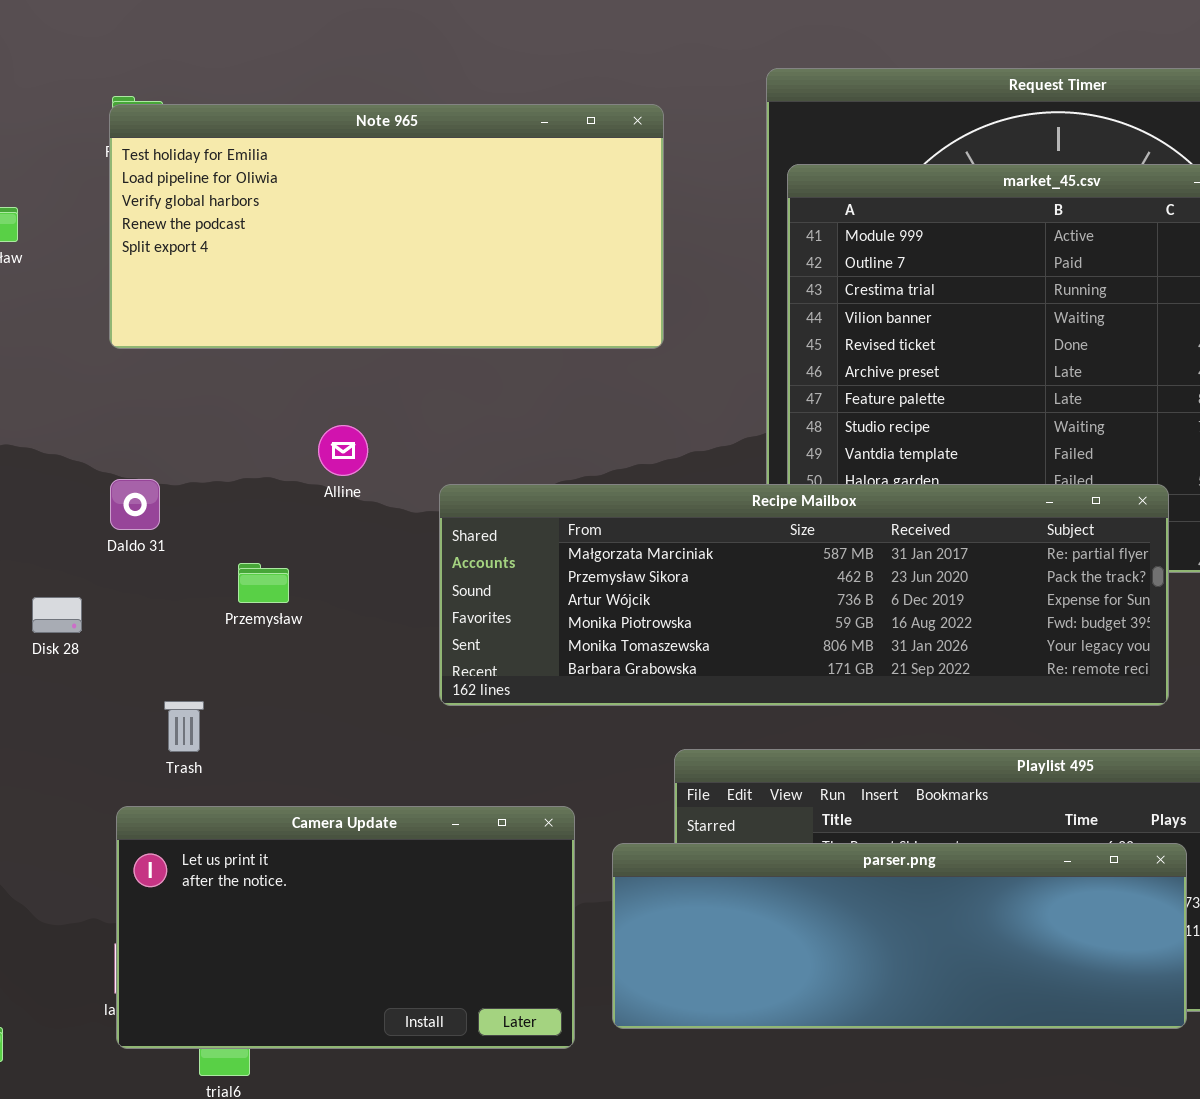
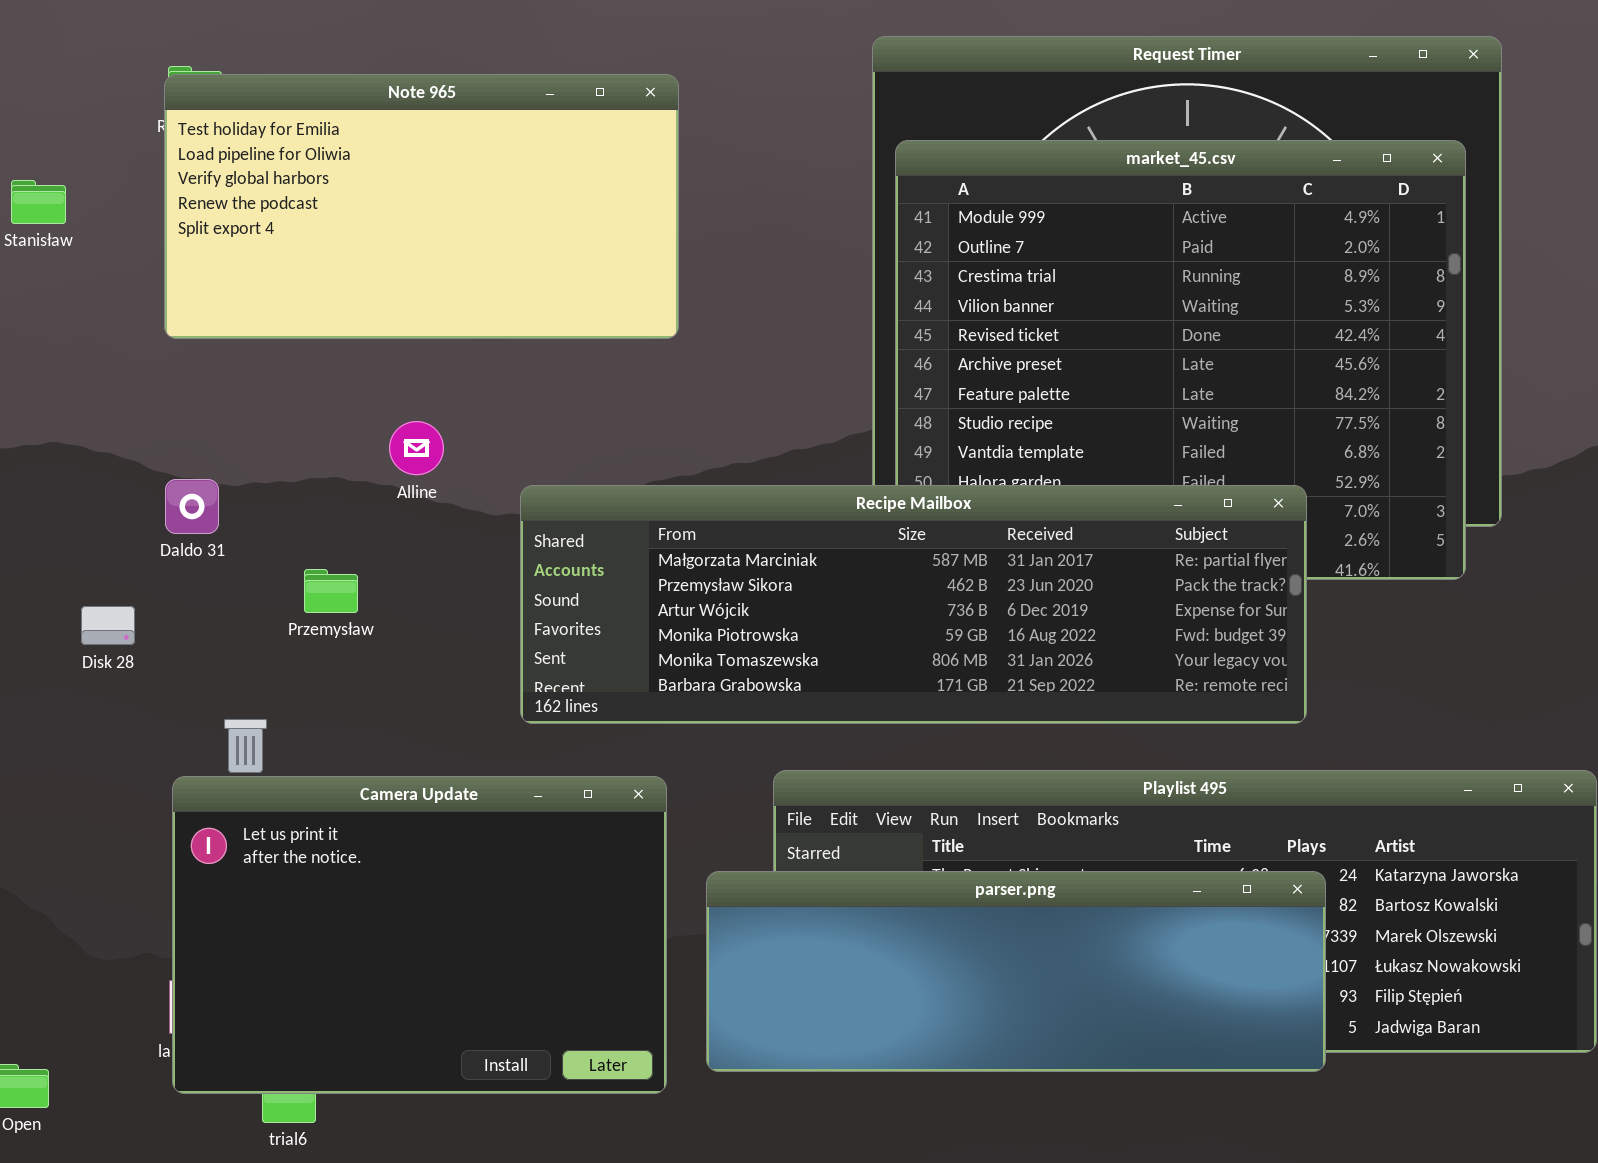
Note 965: [109,104,664,349] -> [164,74,679,339], resized
Camera Update: [116,806,575,1049] -> [172,776,667,1094], resized

